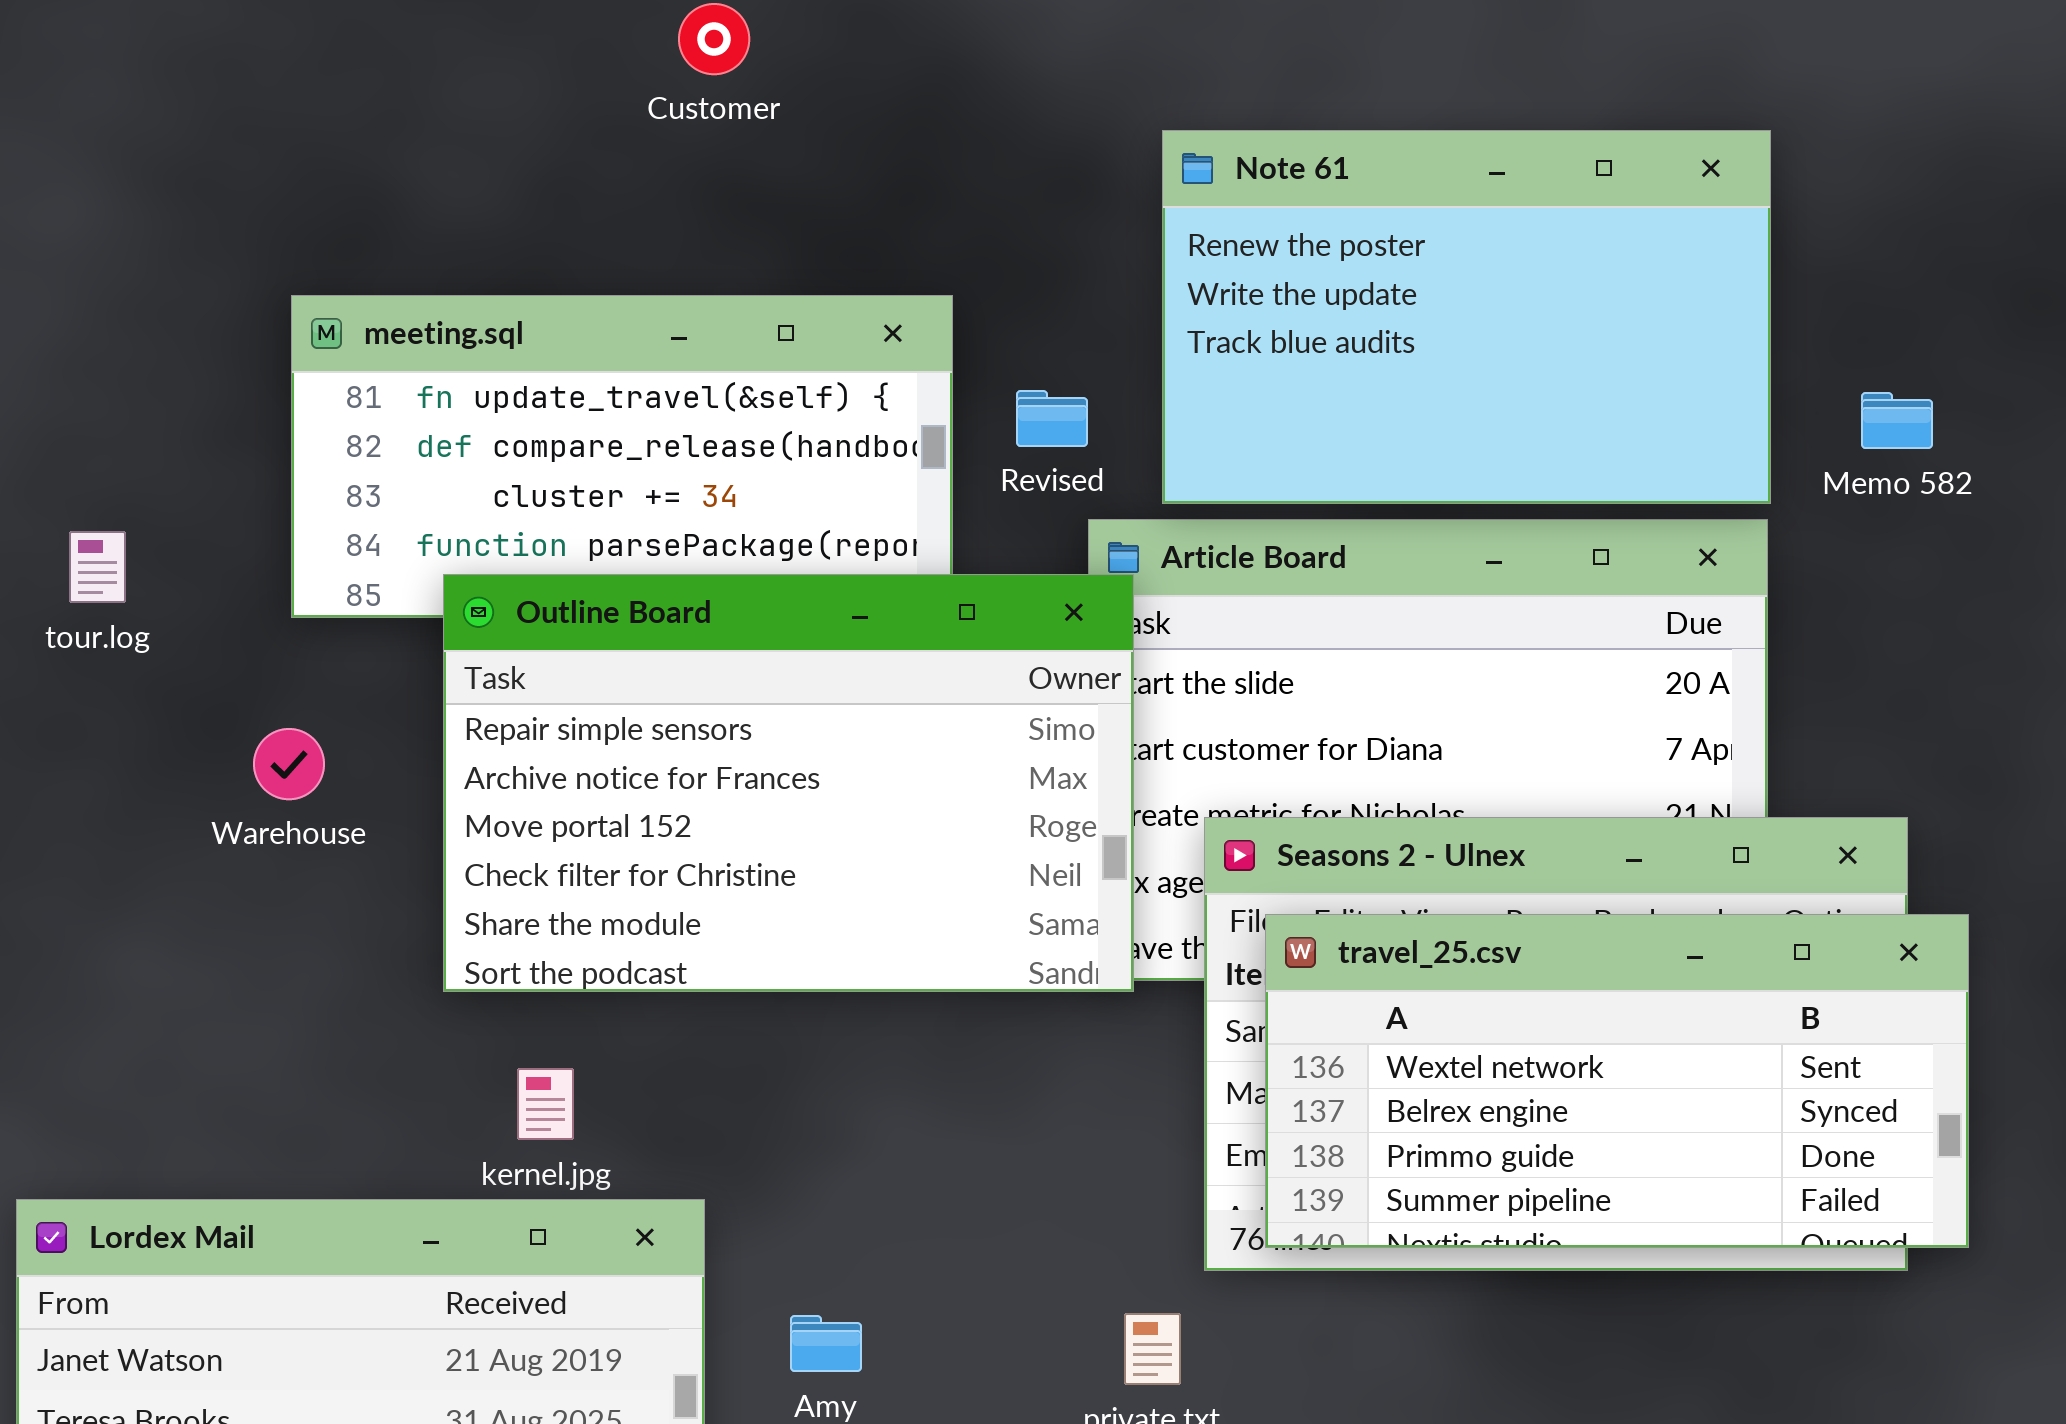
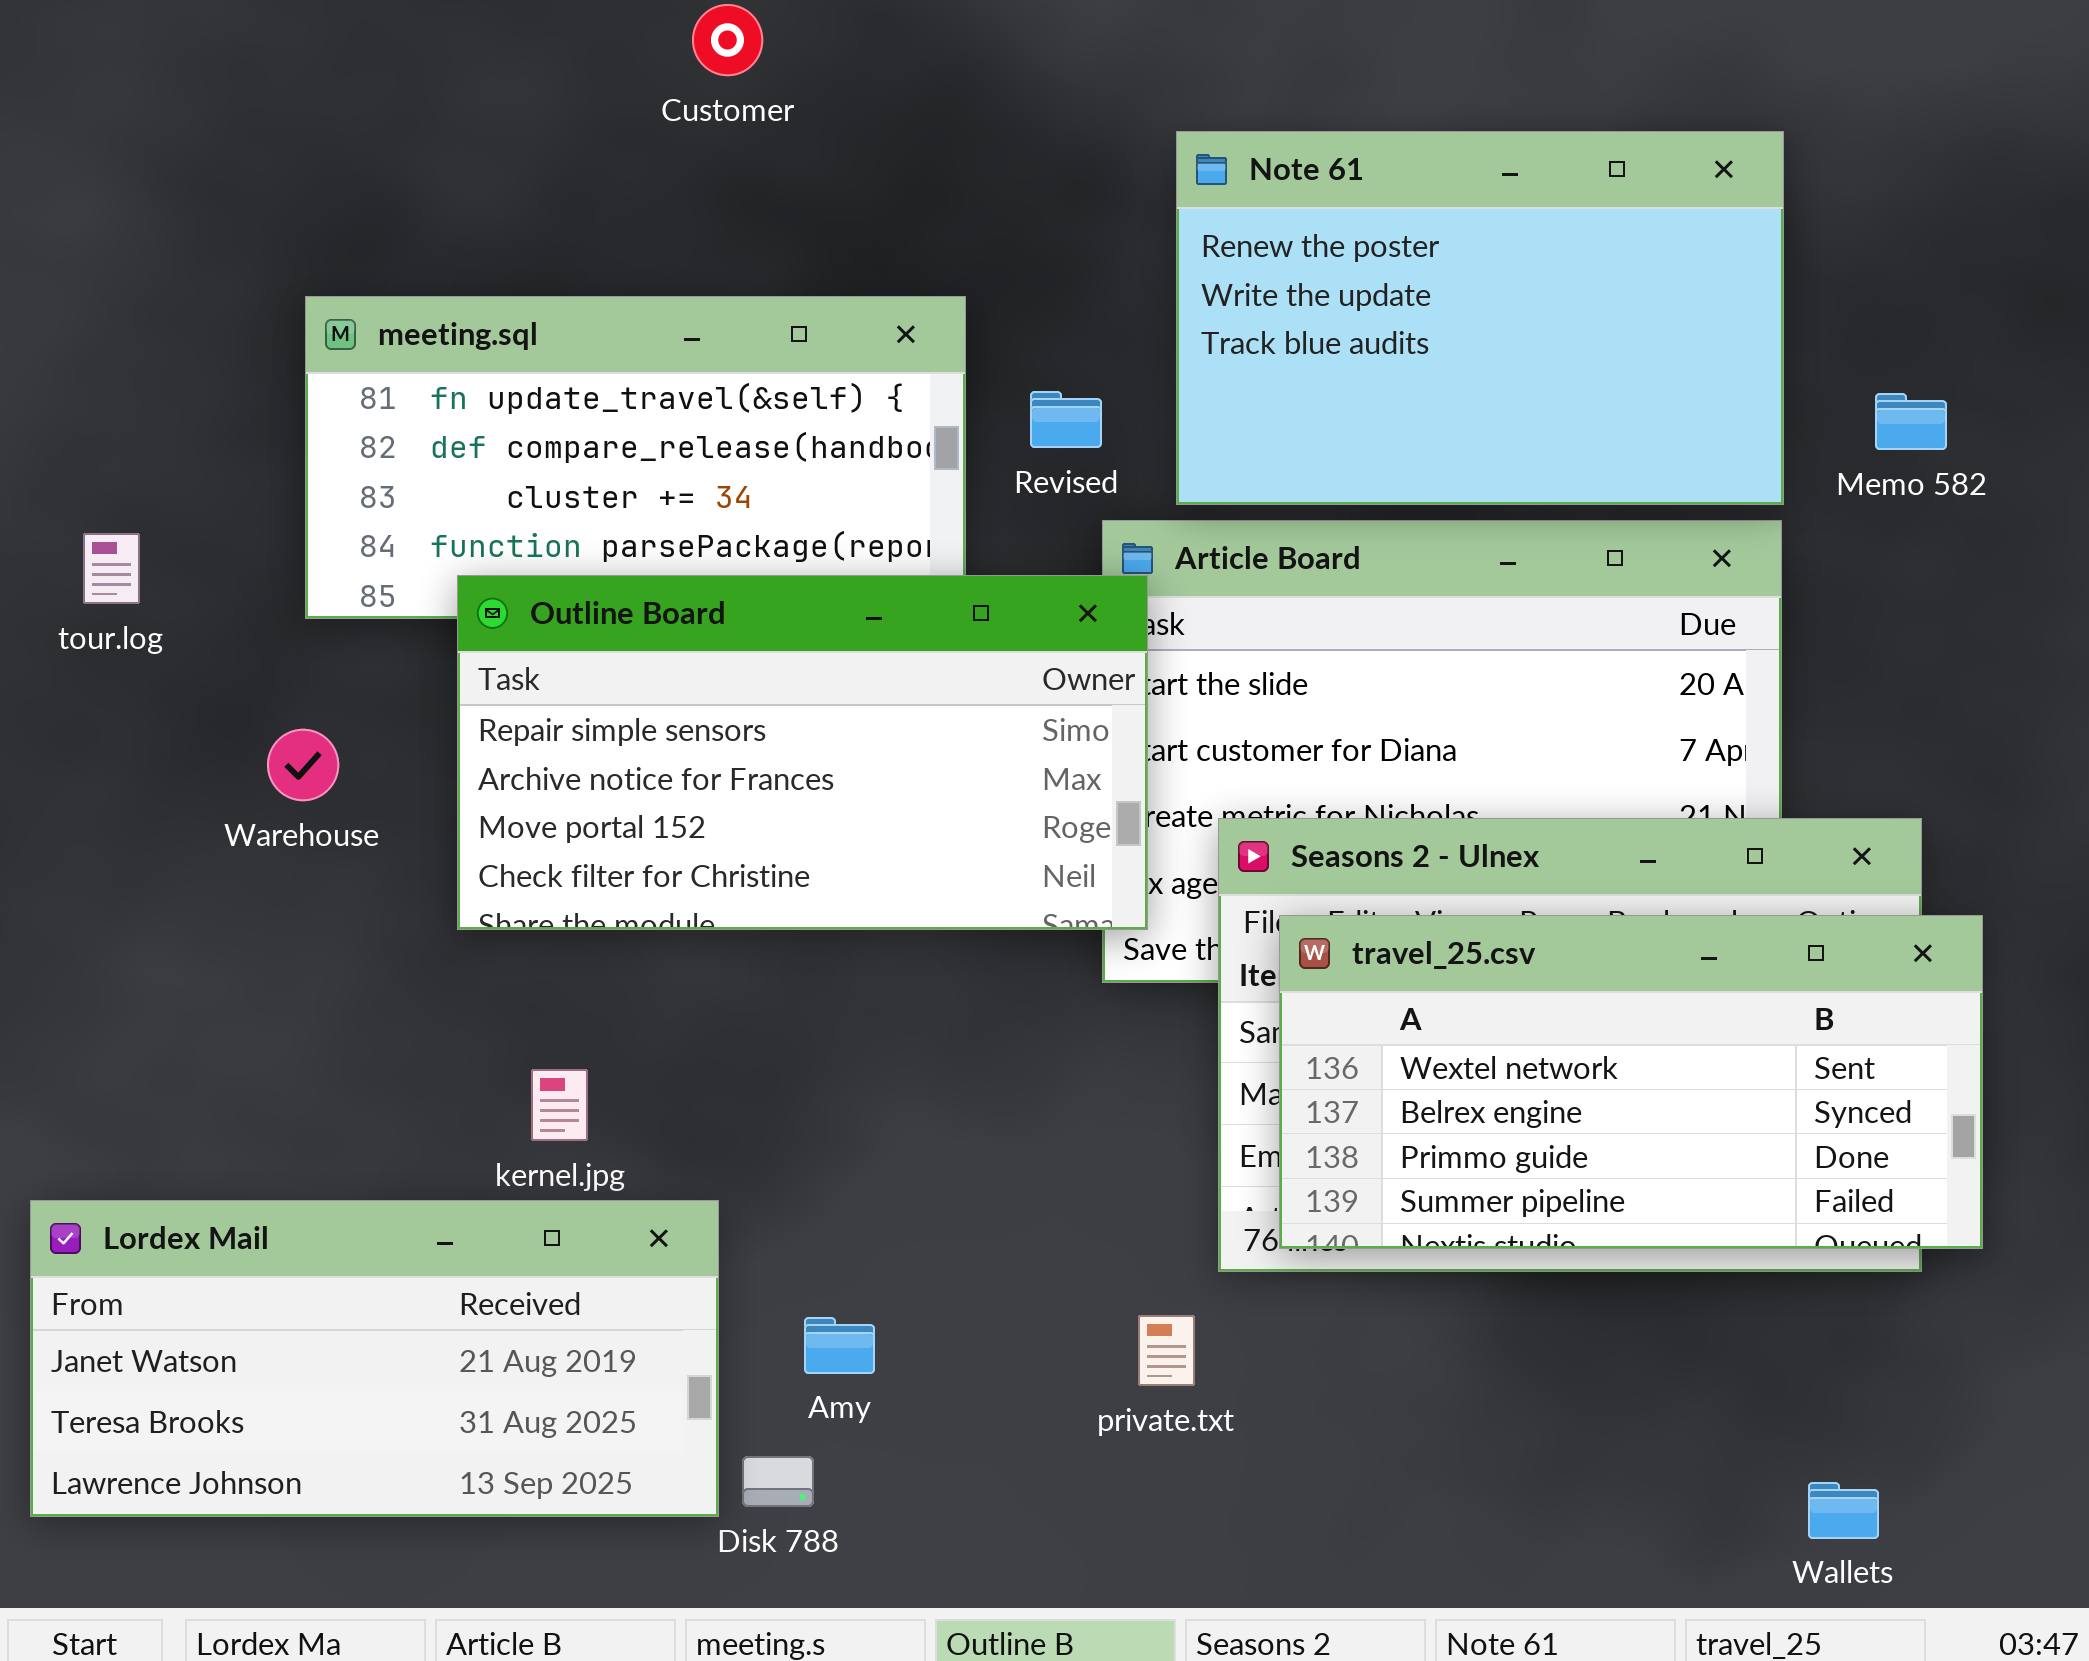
Outline Board: [443,574,1134,992] -> [457,575,1148,930], resized

